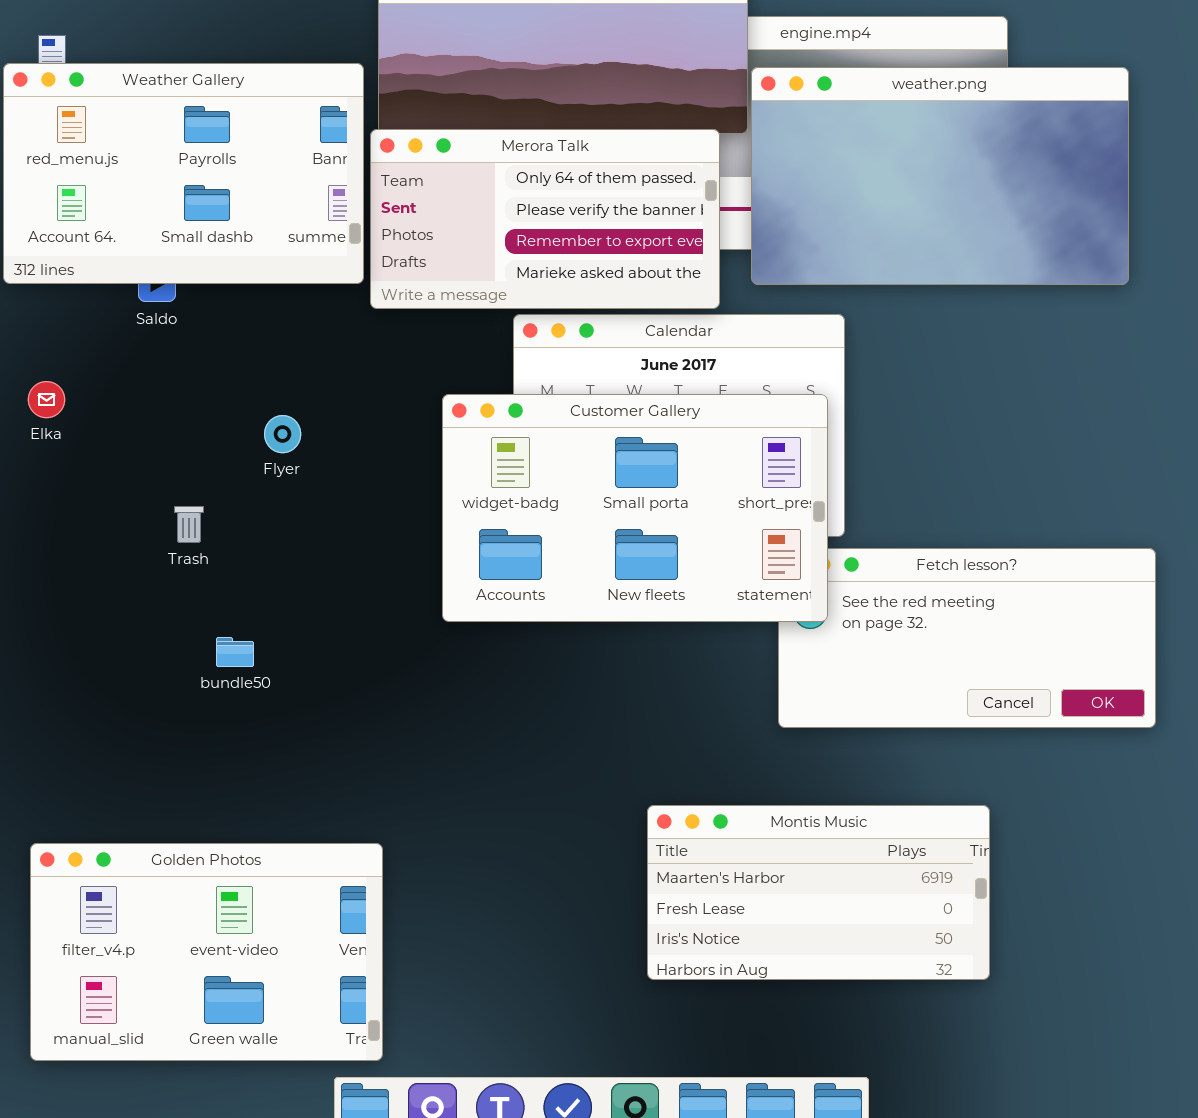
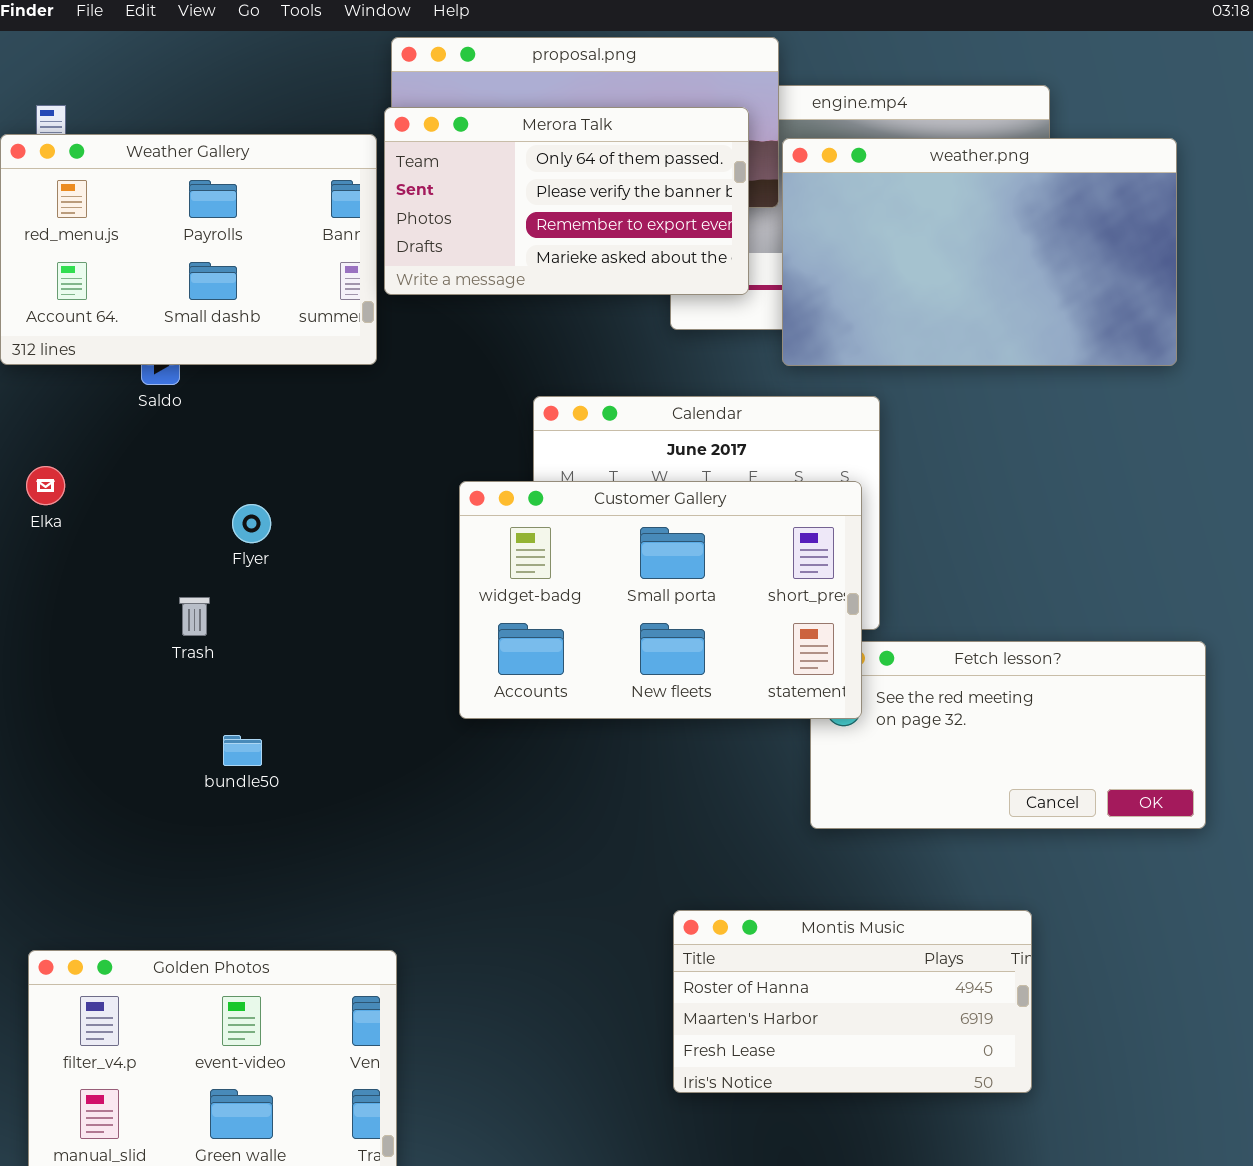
Merora Talk: [370,129,720,309] -> [384,107,749,295], moved
Flyer: [264,415,301,453] -> [232,504,271,543], moved
Montis Music: [647,805,990,980] -> [673,910,1032,1093], scrolled up 1 row

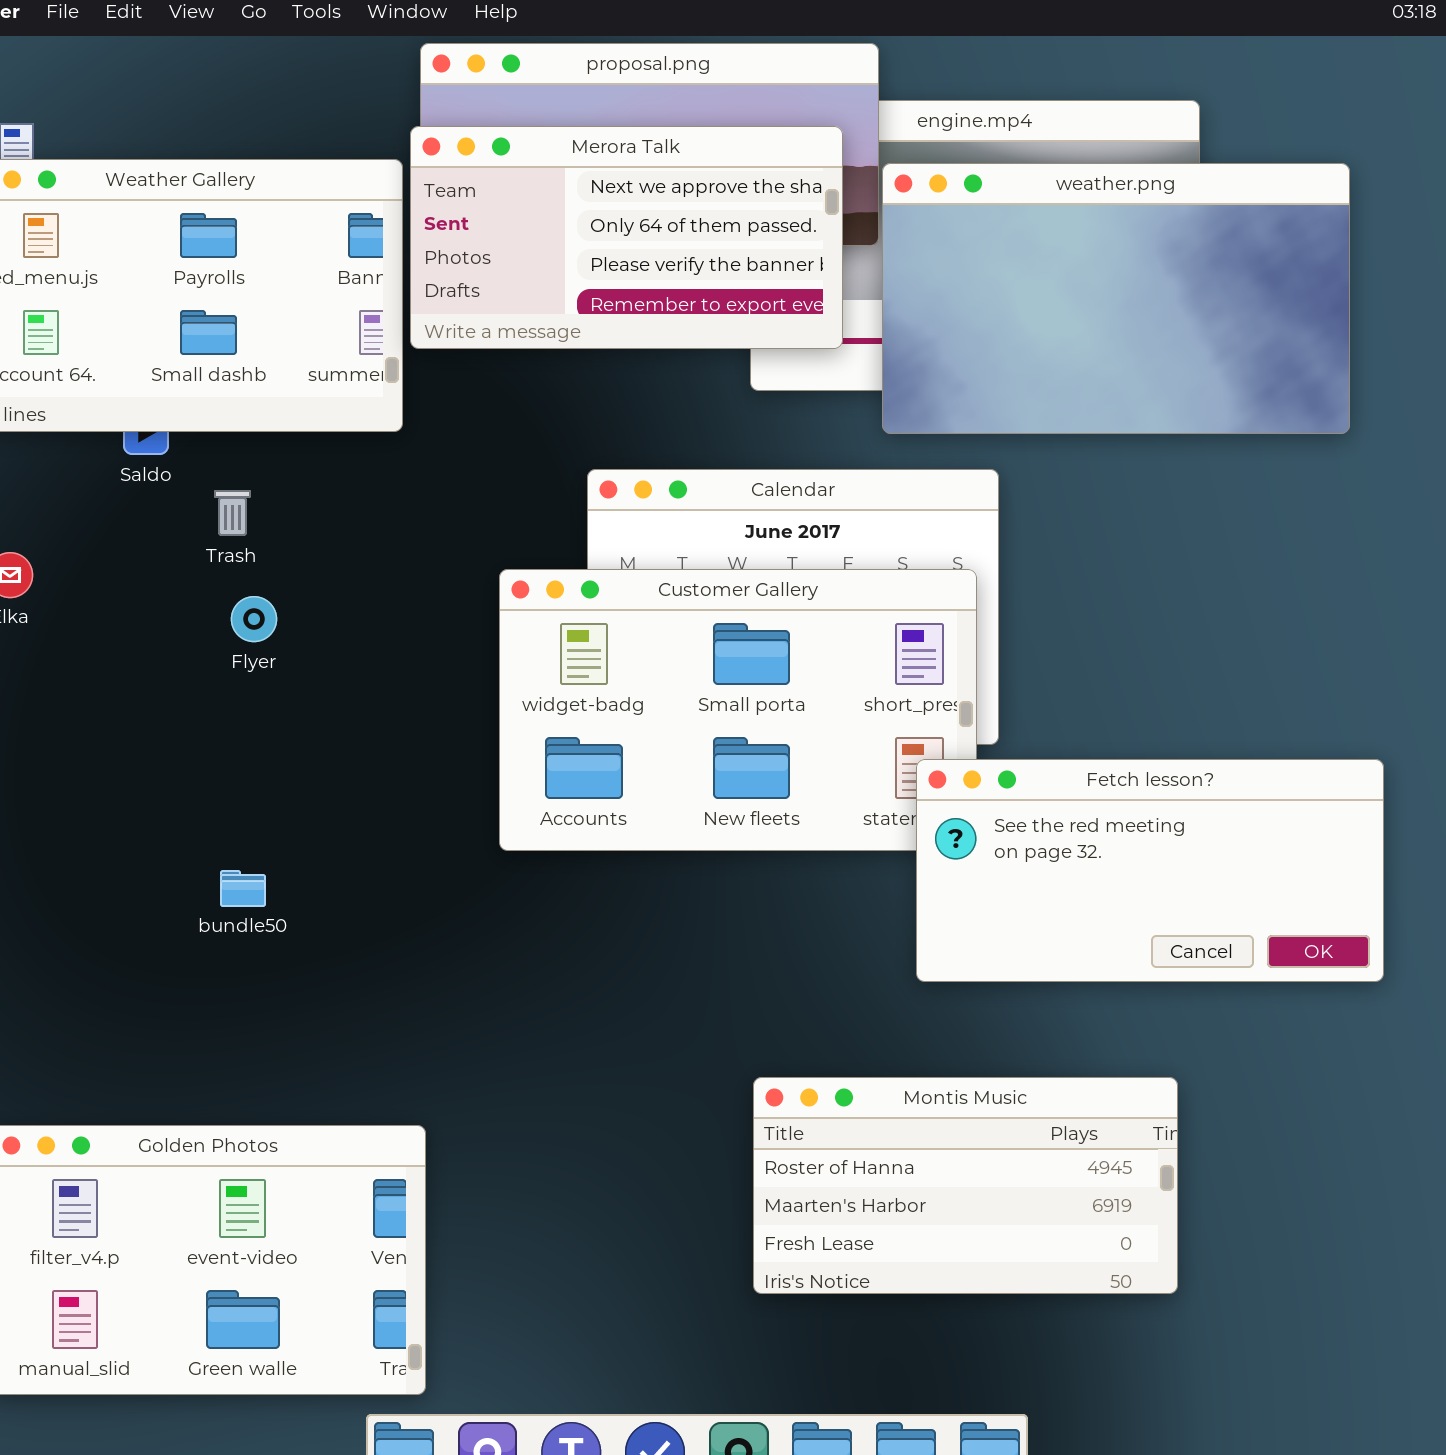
Merora Talk: [384,107,749,295] -> [410,126,843,349], scrolled up 1 row
Trash: [179,597,210,636] -> [214,490,251,536], moved
Fetch lesson?: [810,641,1206,829] -> [916,759,1384,982], raised

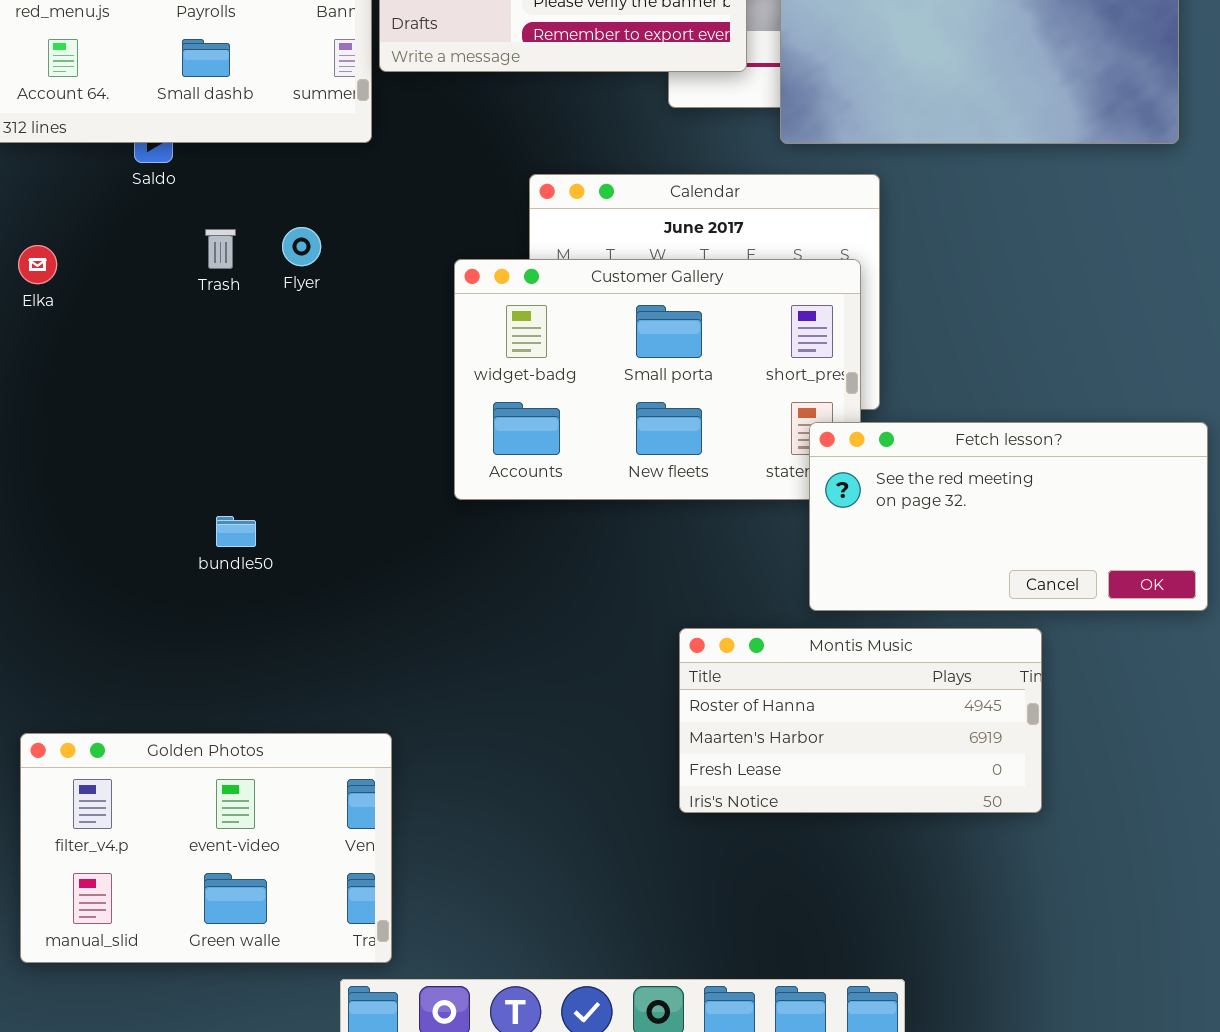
Trash: [214,490,251,536] -> [205,229,236,269], moved
Flyer: [231,596,277,642] -> [282,227,321,266], moved
Montis Music: [753,1077,1178,1294] -> [679,628,1042,813], moved

